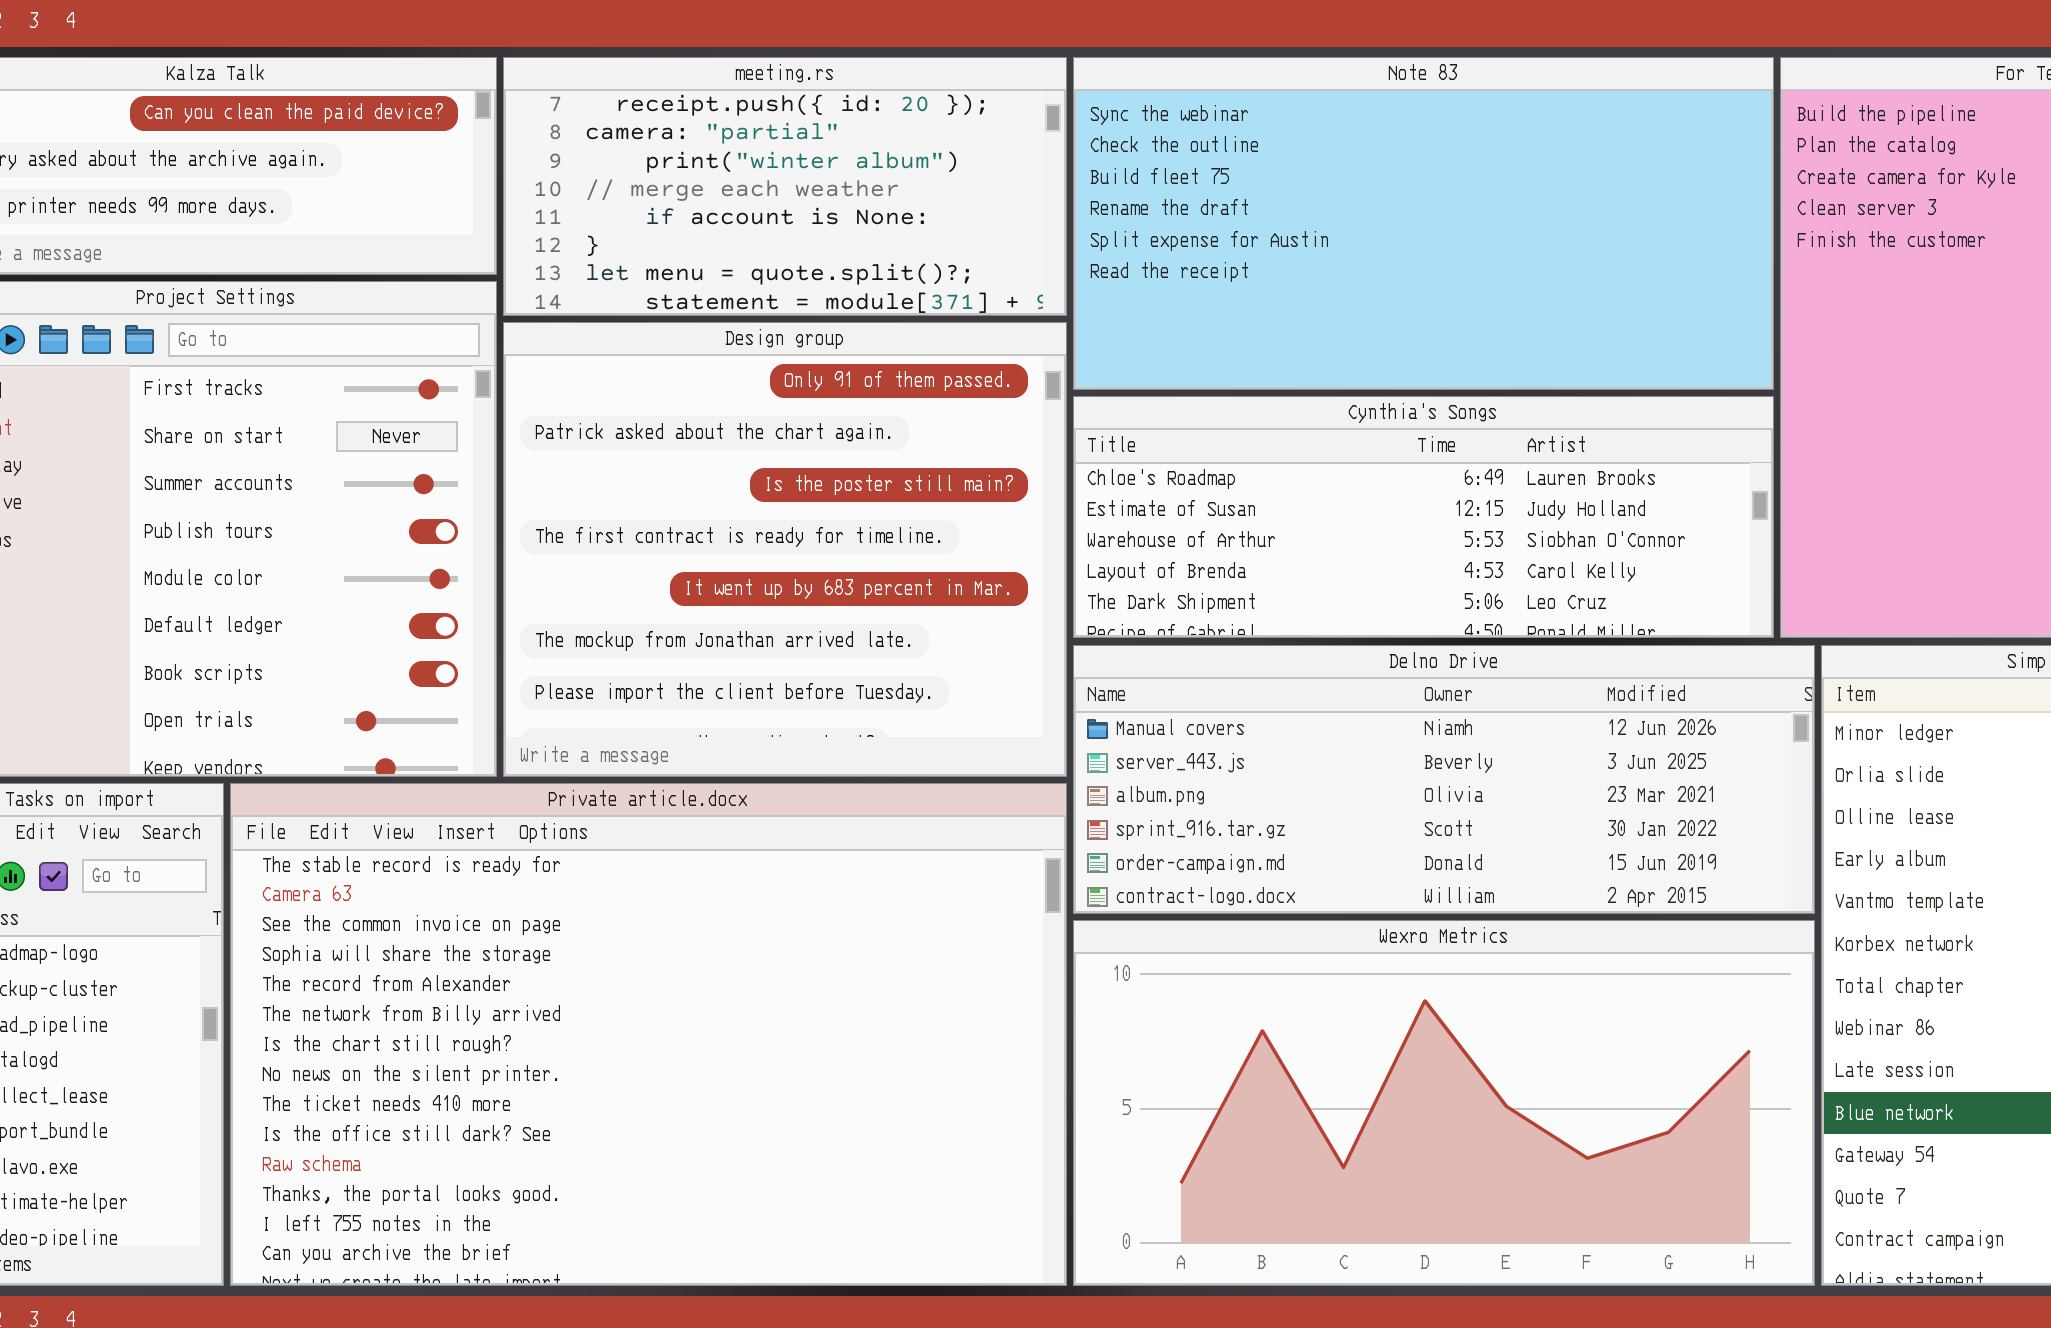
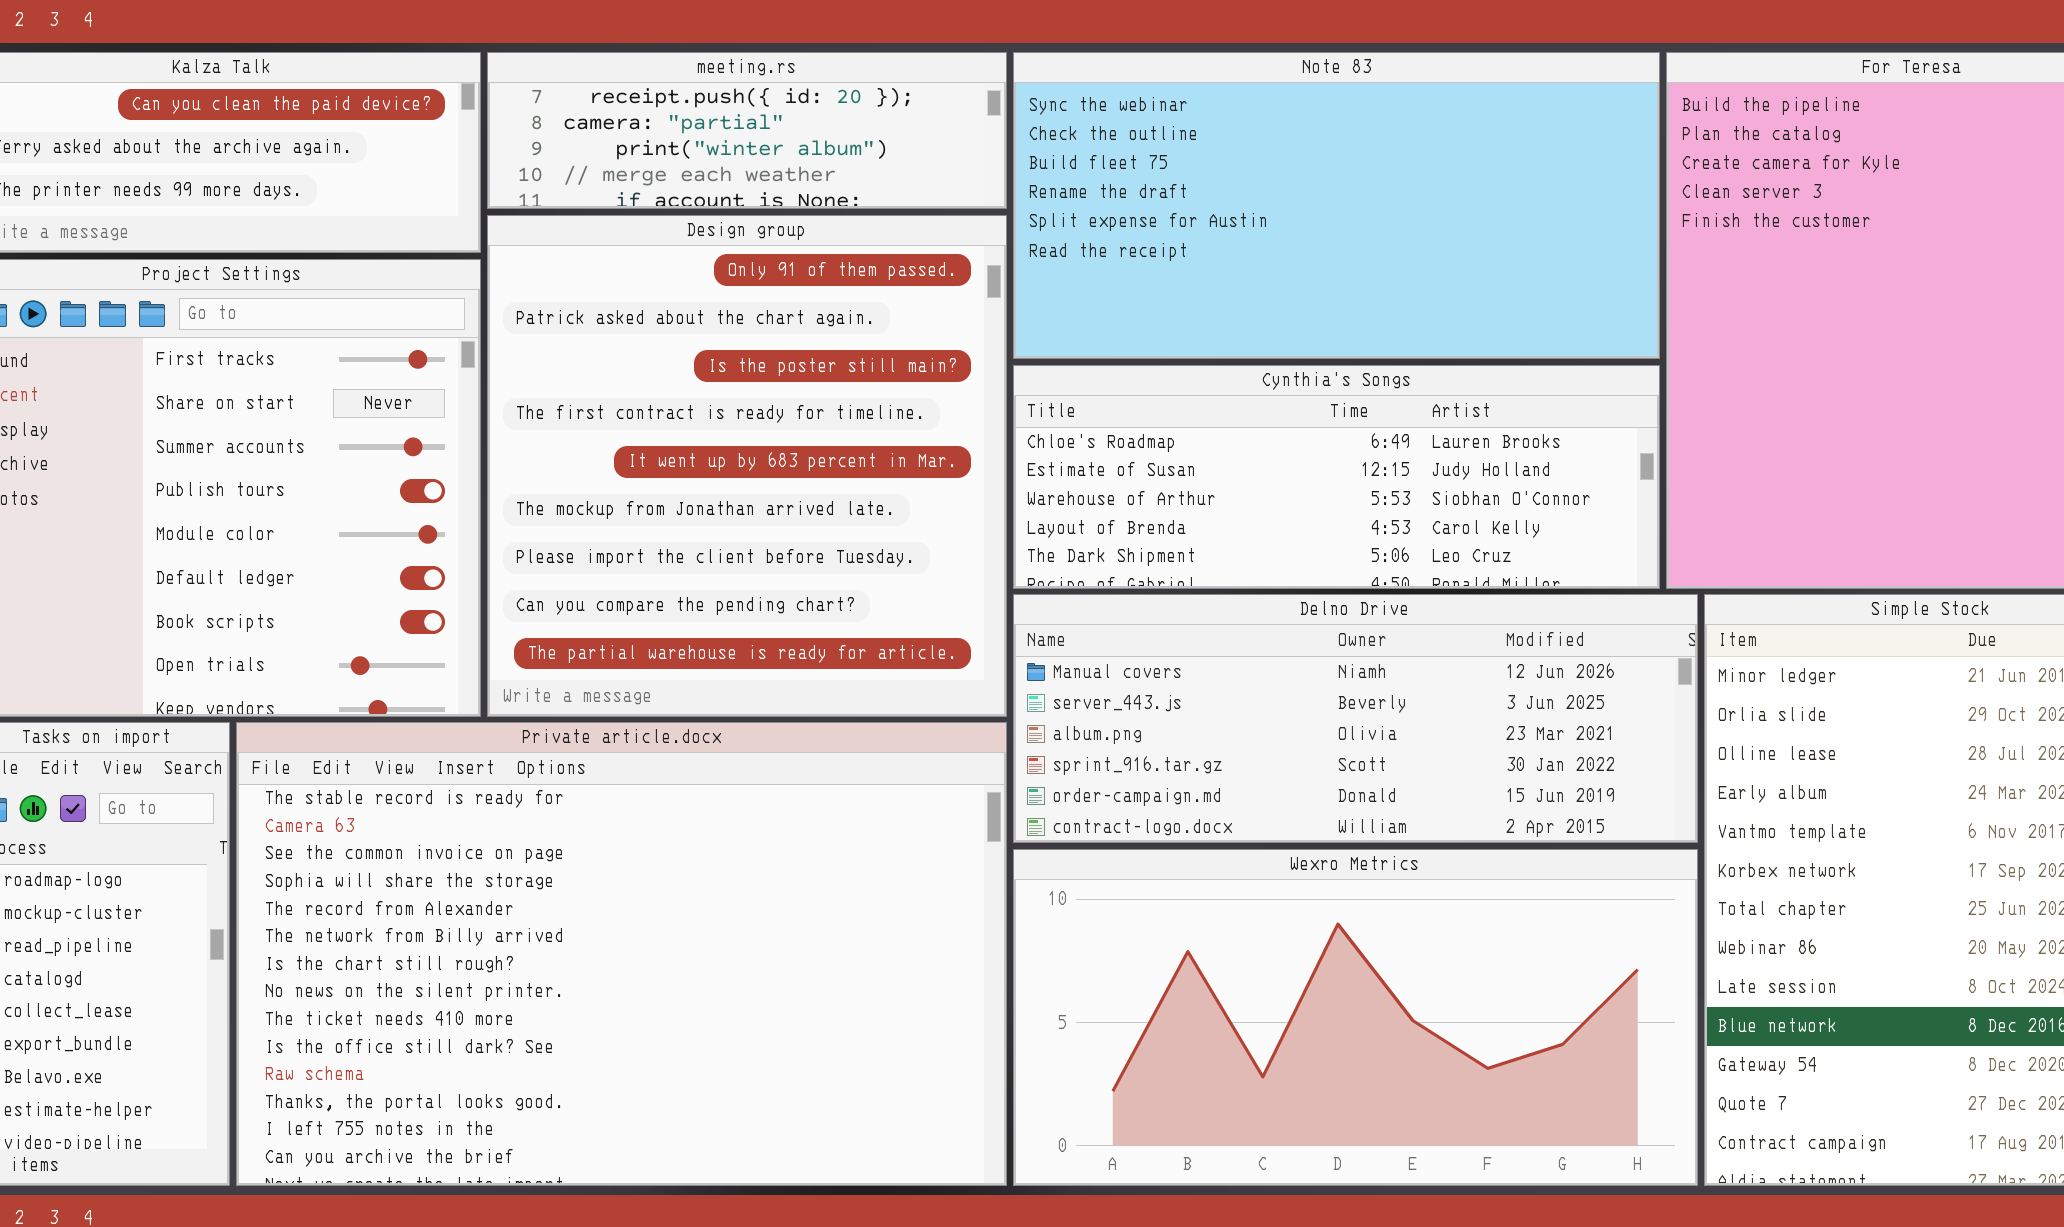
meeting.rs: [503,57,1067,316] -> [487,52,1007,209], resized
Design group: [503,322,1067,777] -> [487,215,1007,717], resized

